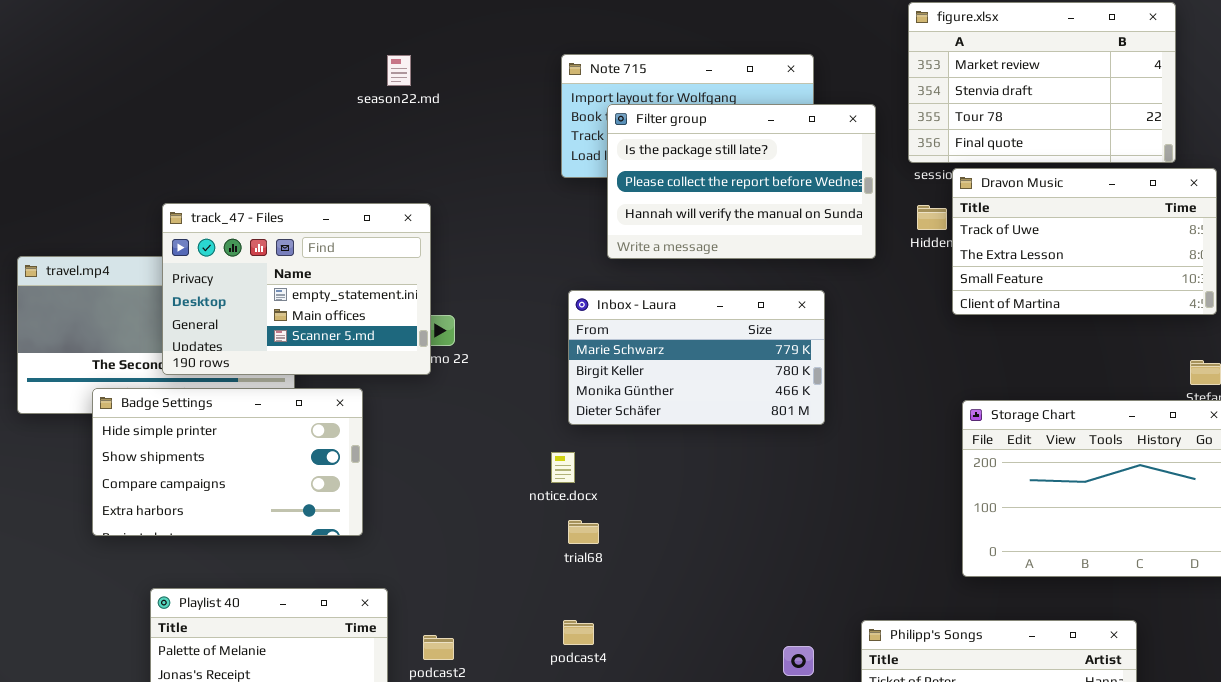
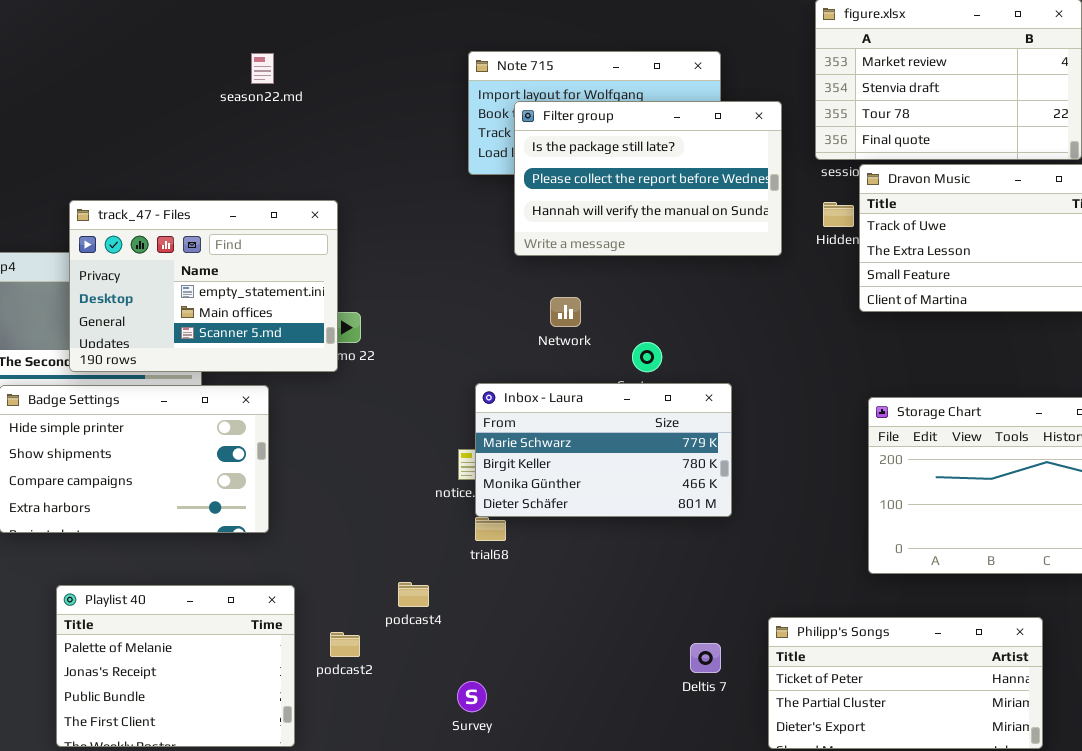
season22.md: [387,55,411,86] -> [251,53,274,84], moved
Inbox - Laura: [568,290,825,425] -> [475,383,732,517], moved
podcast4: [563,620,594,645] -> [398,582,429,607], moved

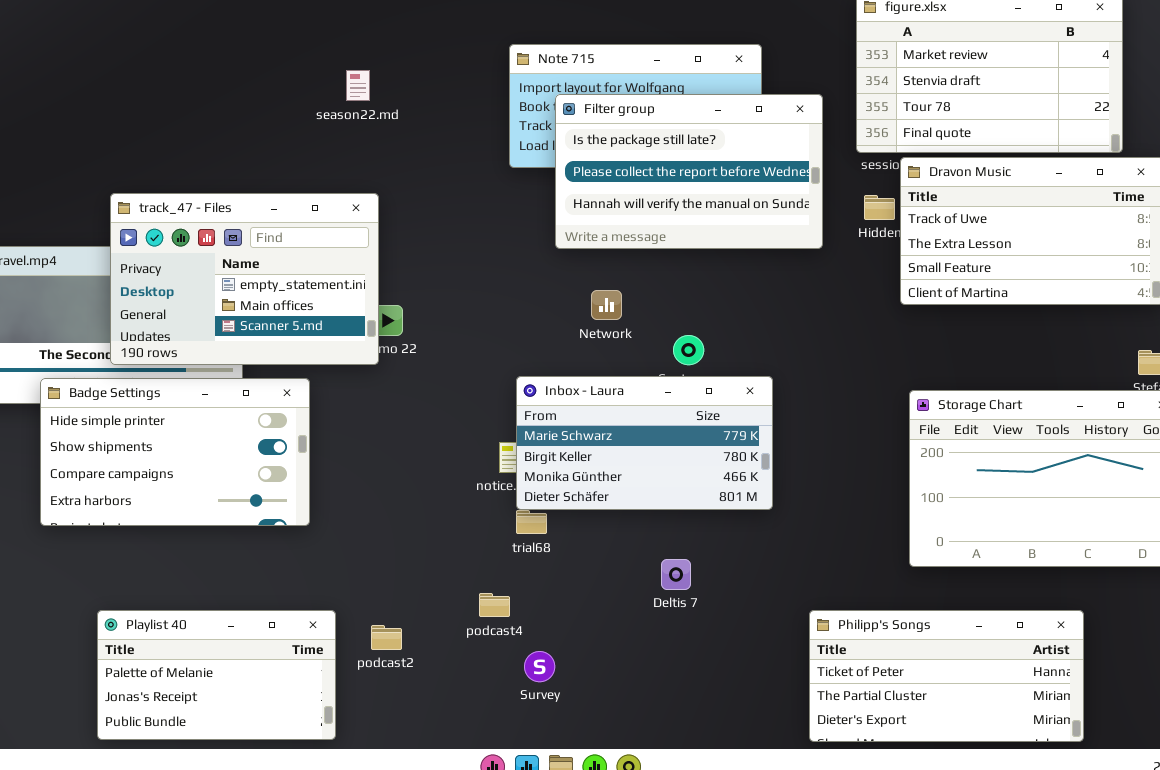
season22.md: [251,53,274,84] -> [346,70,370,101], moved
podcast4: [398,582,429,607] -> [479,593,510,617], moved
Playlist 40: [56,585,295,747] -> [97,610,336,740], resized
Deltis 7: [690,643,721,673] -> [661,559,691,590], moved
Survey: [457,681,487,712] -> [524,651,555,682], moved

